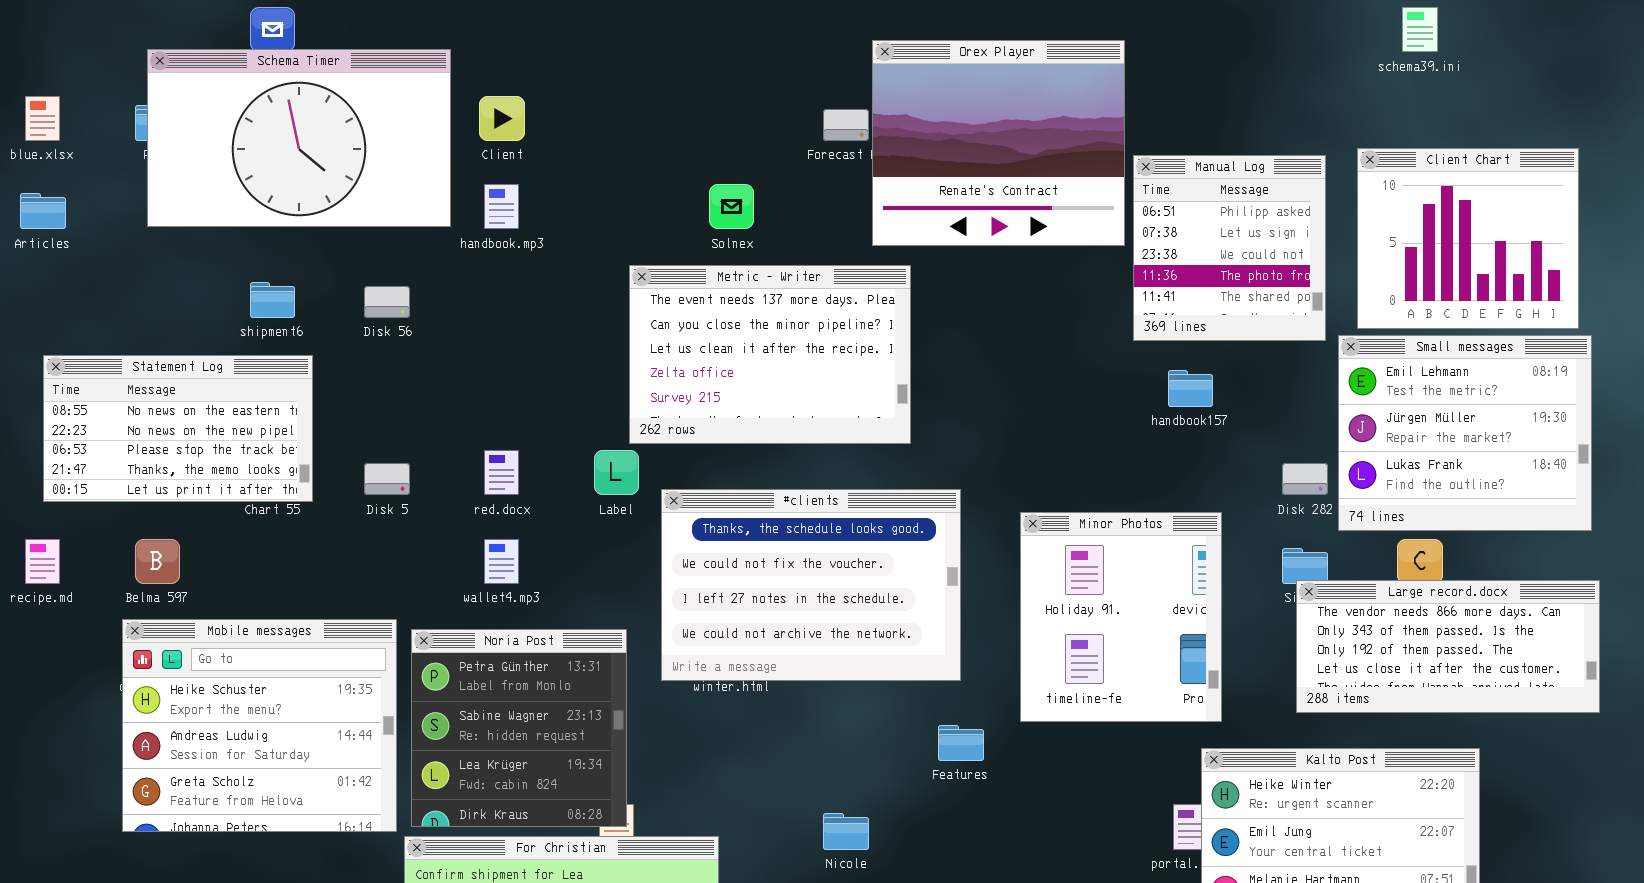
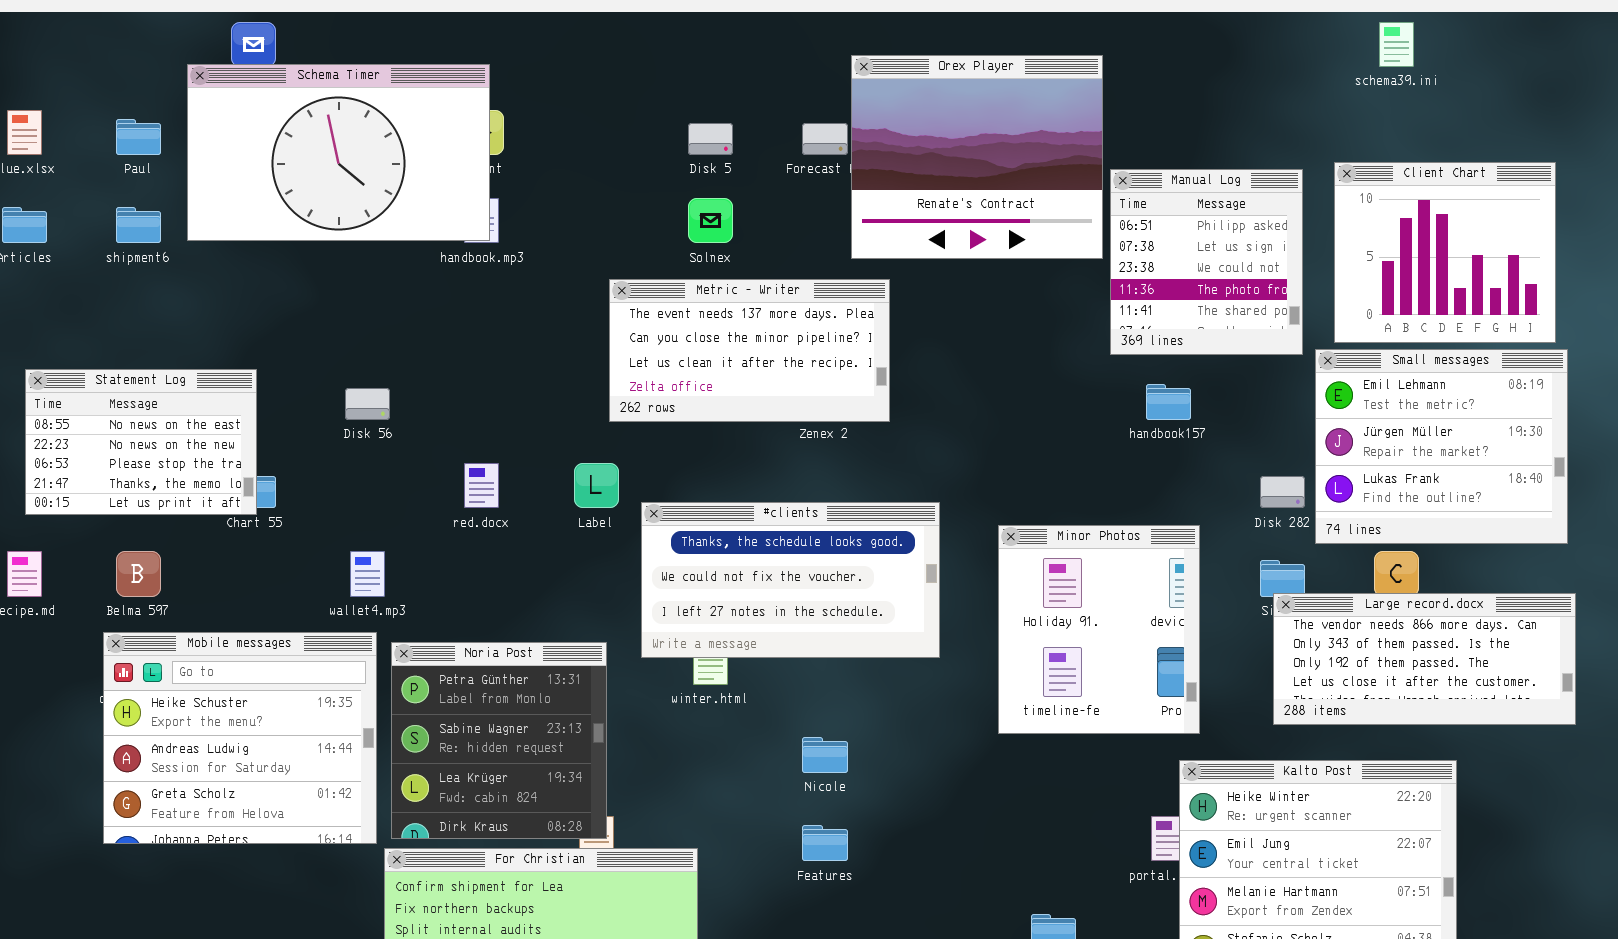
Schema Timer: [147,49,451,227] -> [187,64,490,241], moved
Metric - Writer: [629,265,911,444] -> [609,279,890,422], resized
shipment6: [250,282,295,318] -> [116,207,161,243], moved
Disk 56: [364,286,410,318] -> [345,388,390,420], moved
Statement Log: [43,355,313,502] -> [25,369,257,515], resized
Disk 5: [364,463,410,495] -> [688,123,733,155], moved
#clients: [661,489,961,681] -> [641,502,940,658], resized
wallet4.mp3: [484,539,519,584] -> [350,551,385,597], moved
Features: [938,725,984,761] -> [802,825,848,861], moved
Nicole: [823,813,869,850] -> [802,737,848,773], moved

